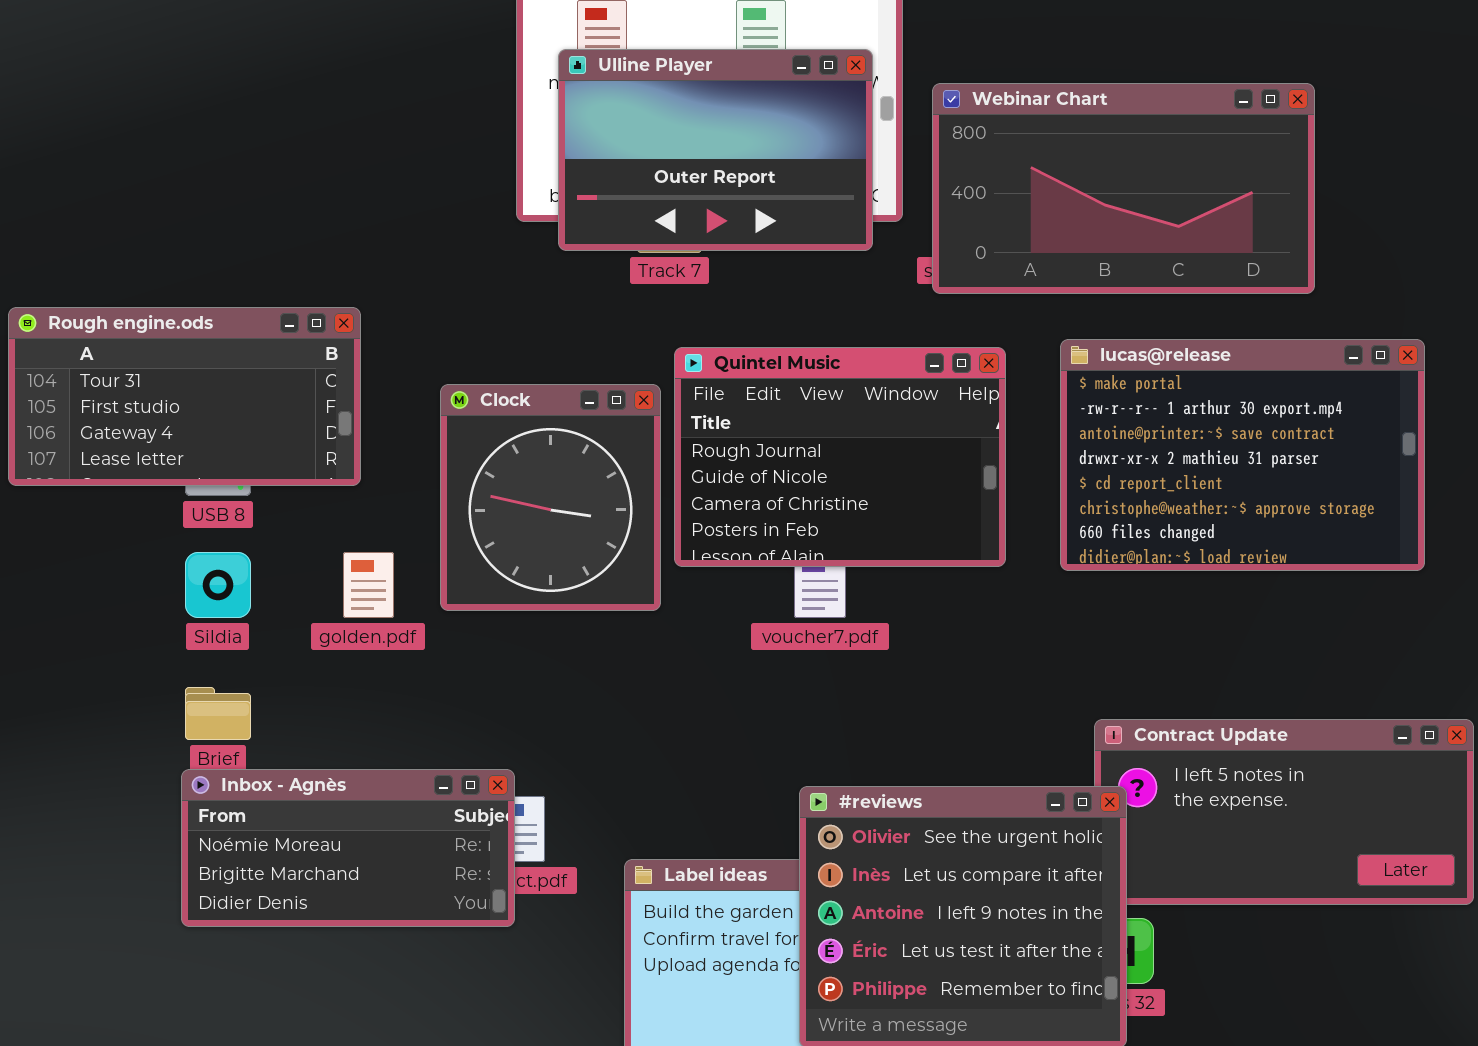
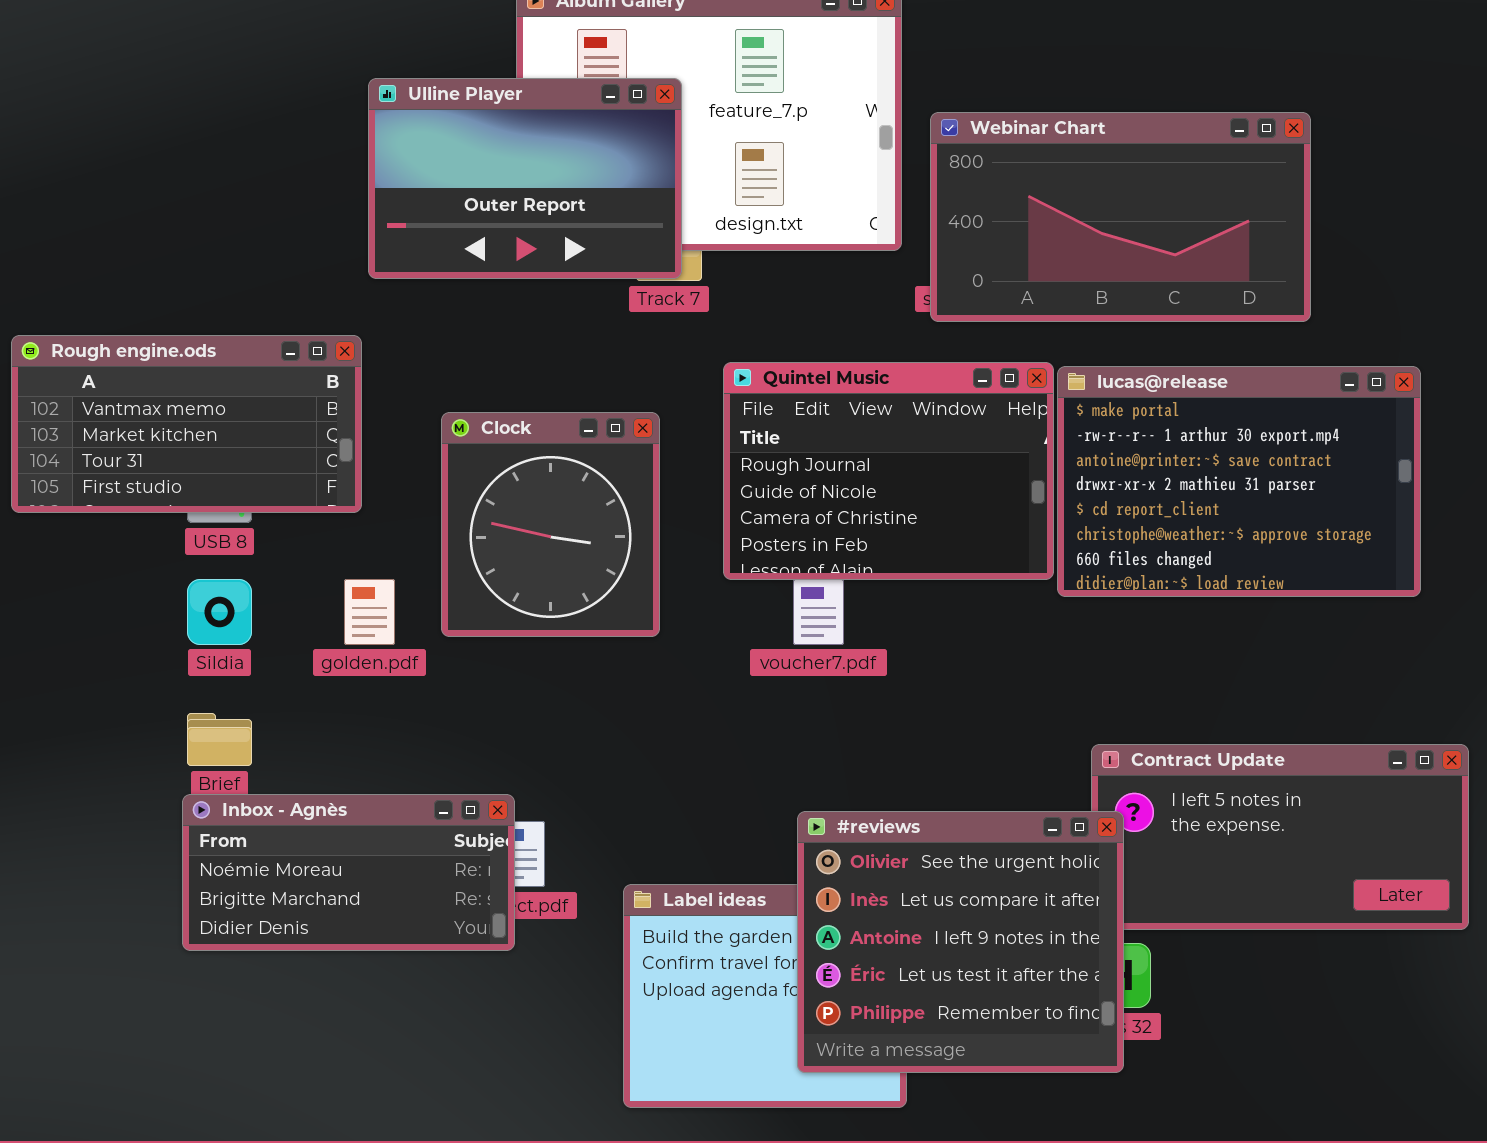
Ulline Player: [558,49,873,251] -> [368,78,682,279], moved
Rough engine.ods: [8,307,361,486] -> [11,335,362,513], scrolled up 2 rows
Quintel Music: [674,347,1006,567] -> [723,362,1054,580], moved

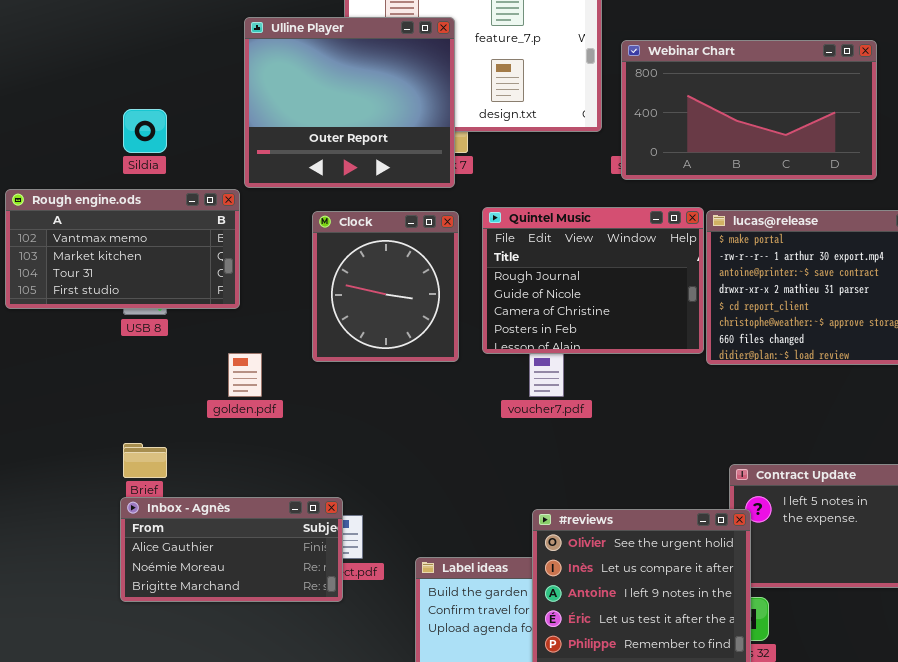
Ulline Player: [368,78,682,279] -> [244,17,455,188], resized
Clock: [441,412,660,637] -> [312,211,459,362], moved
Sildia: [187,579,252,645] -> [123,109,167,153], moved
Inbox - Agnès: [182,794,515,951] -> [120,497,343,602], scrolled up 1 row

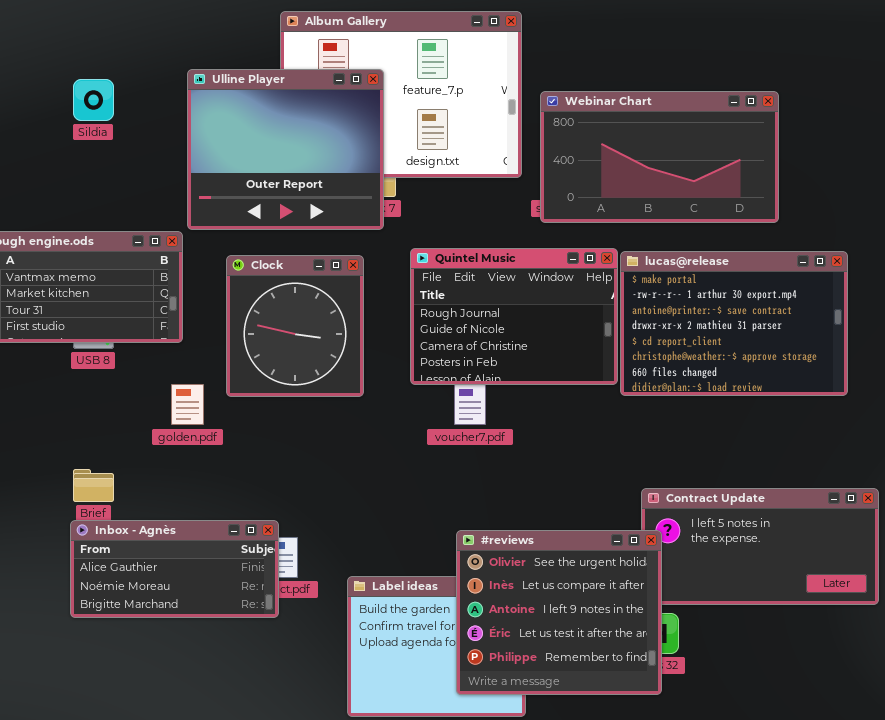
Sildia: [123,109,167,153] -> [73,79,114,121], moved
Clock: [312,211,459,362] -> [226,255,364,397], moved

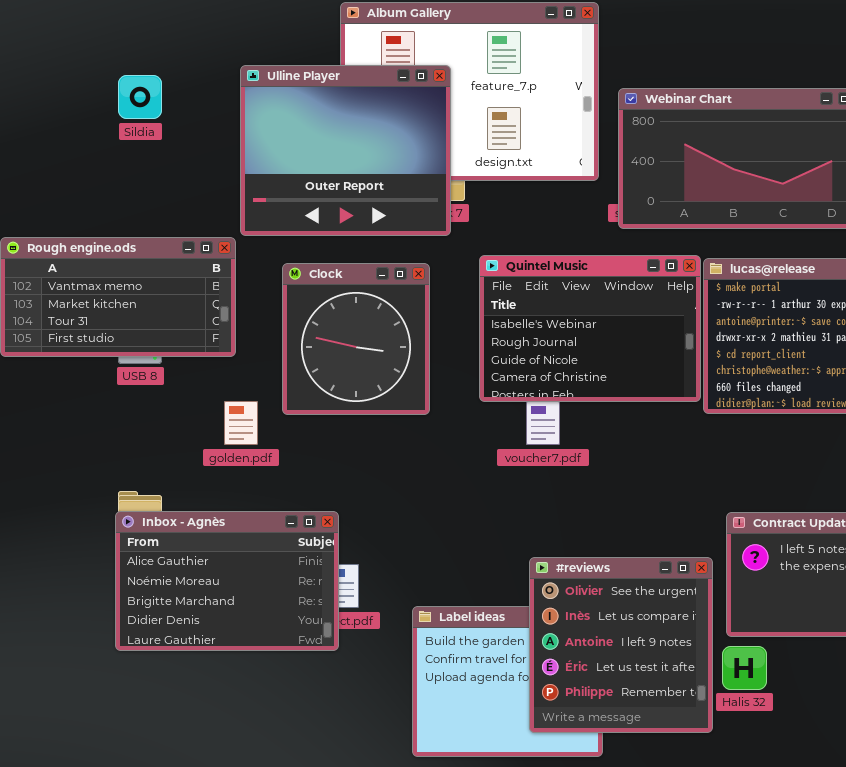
Quintel Music: [410,248,618,385] -> [479,255,701,402], scrolled up 1 row
Inbox - Agnès: [70,520,279,618] -> [115,511,339,651], resized
#reviews: [456,530,662,695] -> [529,557,713,733], resized

